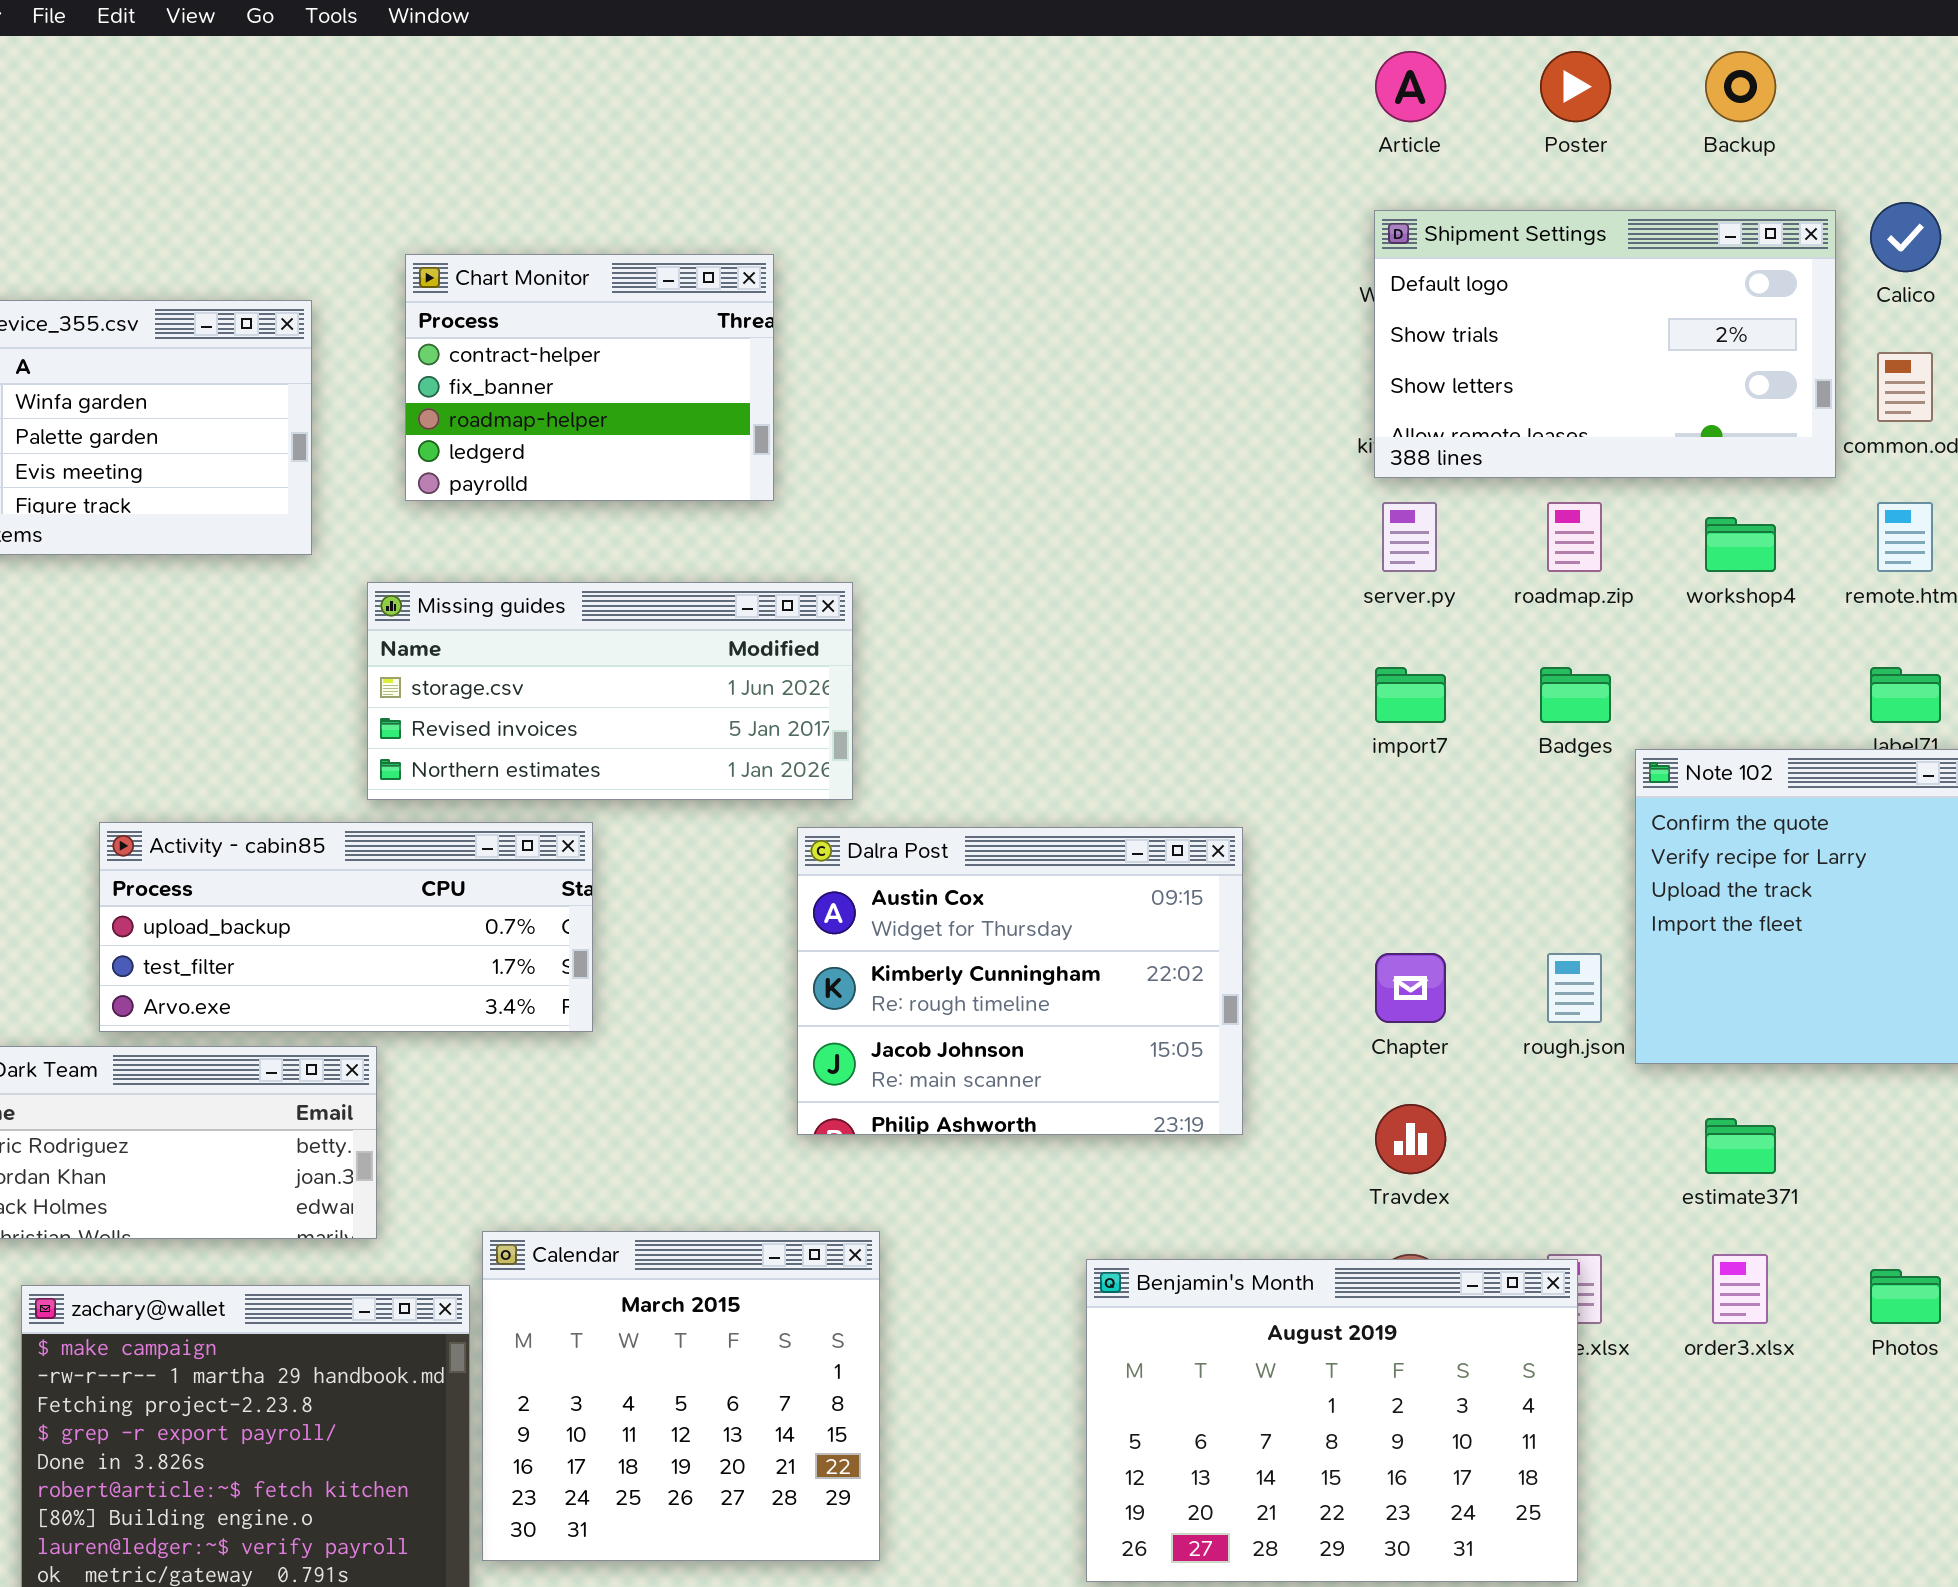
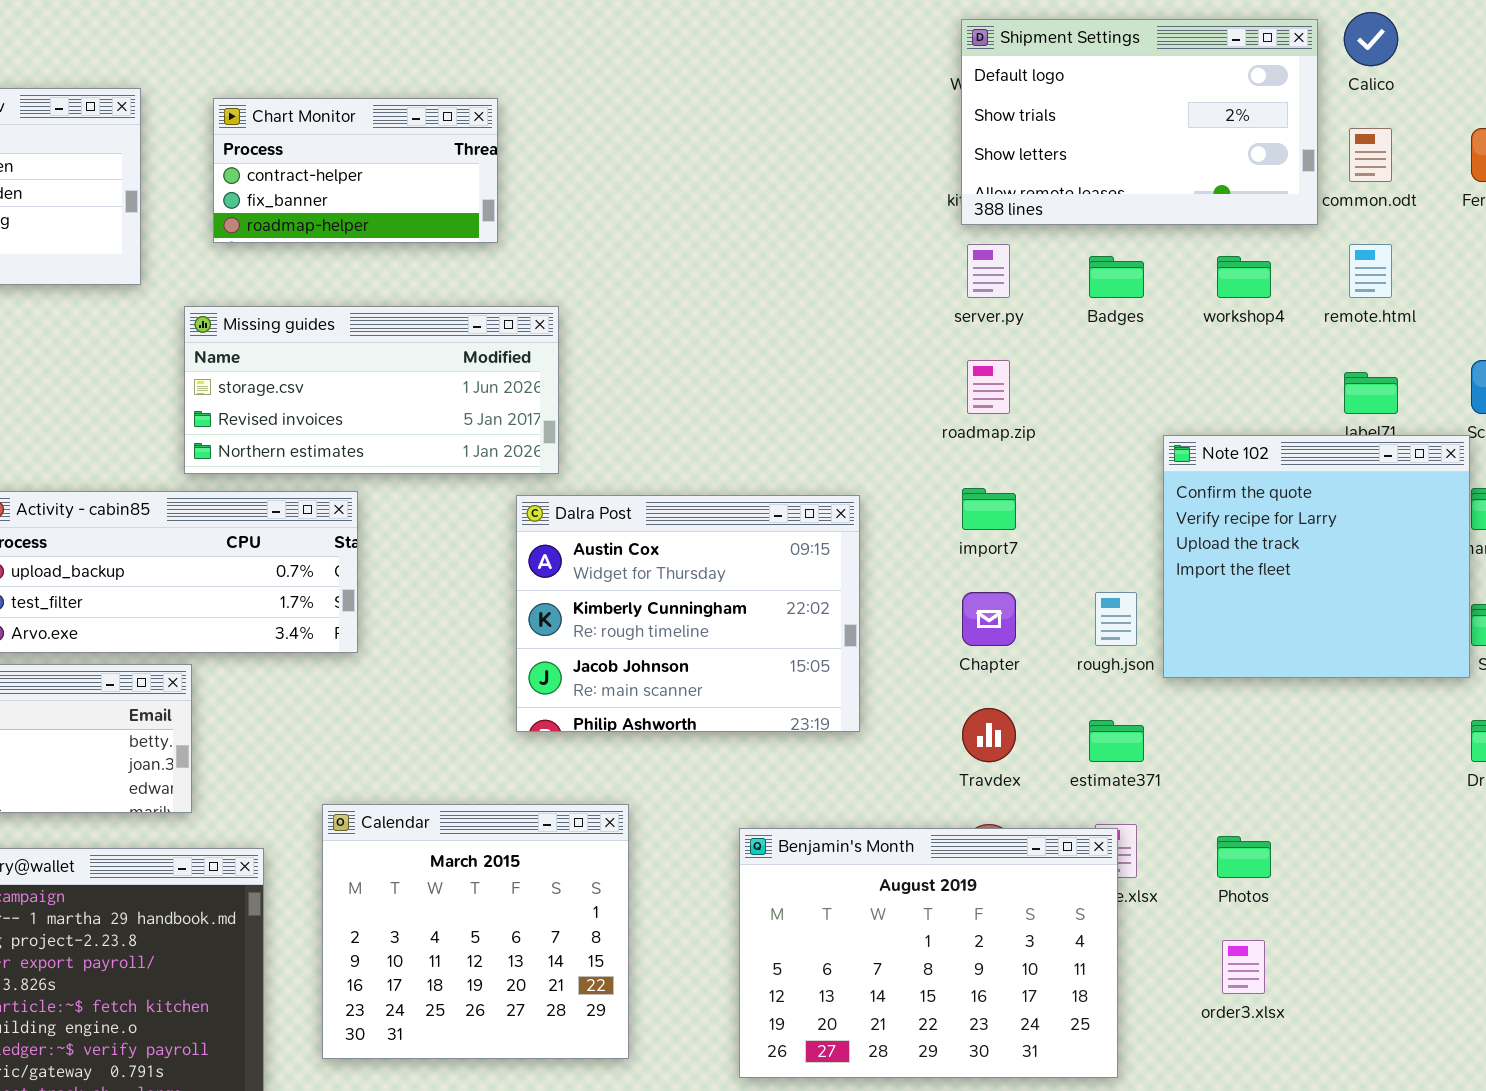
Chart Monitor: [405,254,774,501] -> [213,98,498,243], resized
roadmap.zip: [1547,502,1602,572] -> [967,360,1010,414], moved
import7: [1375,667,1446,723] -> [962,488,1016,530], moved
Badges: [1540,667,1611,723] -> [1089,256,1144,298], moved
estimate371: [1705,1118,1776,1174] -> [1089,720,1144,762], moved
Calendar: [482,1231,880,1561] -> [322,804,629,1059], moved
order3.xlsx: [1712,1254,1768,1324] -> [1222,940,1265,994], moved
Photos: [1870,1269,1941,1324] -> [1217,836,1271,878], moved

